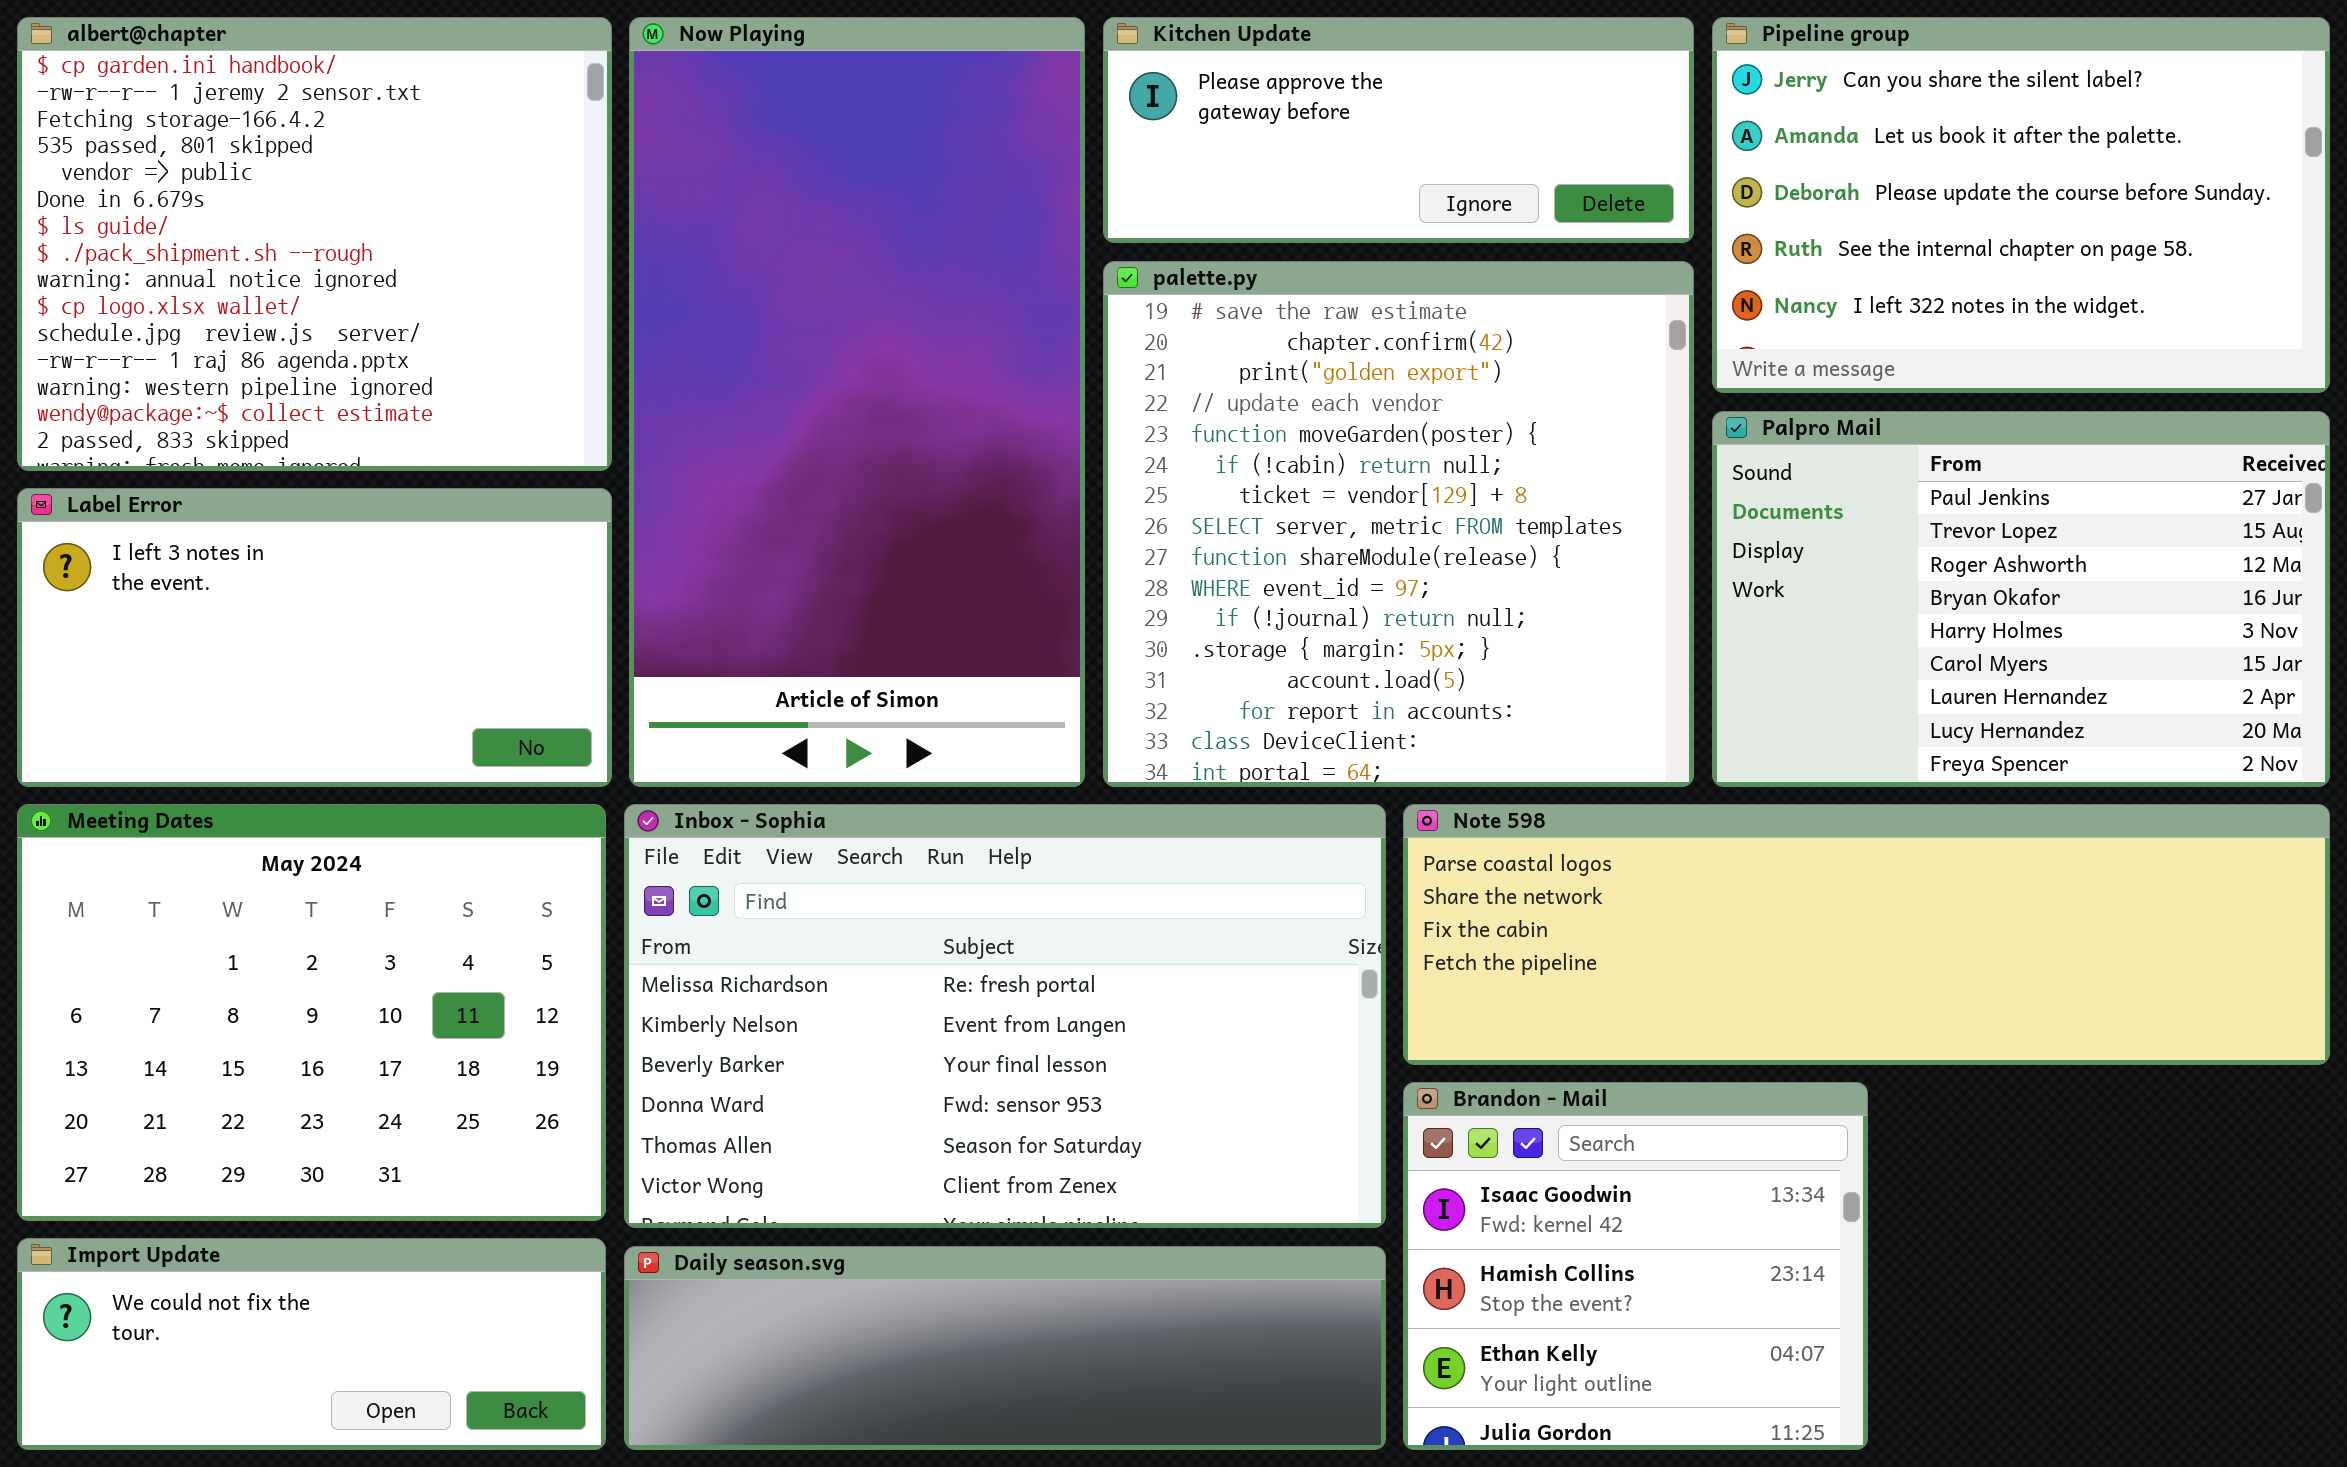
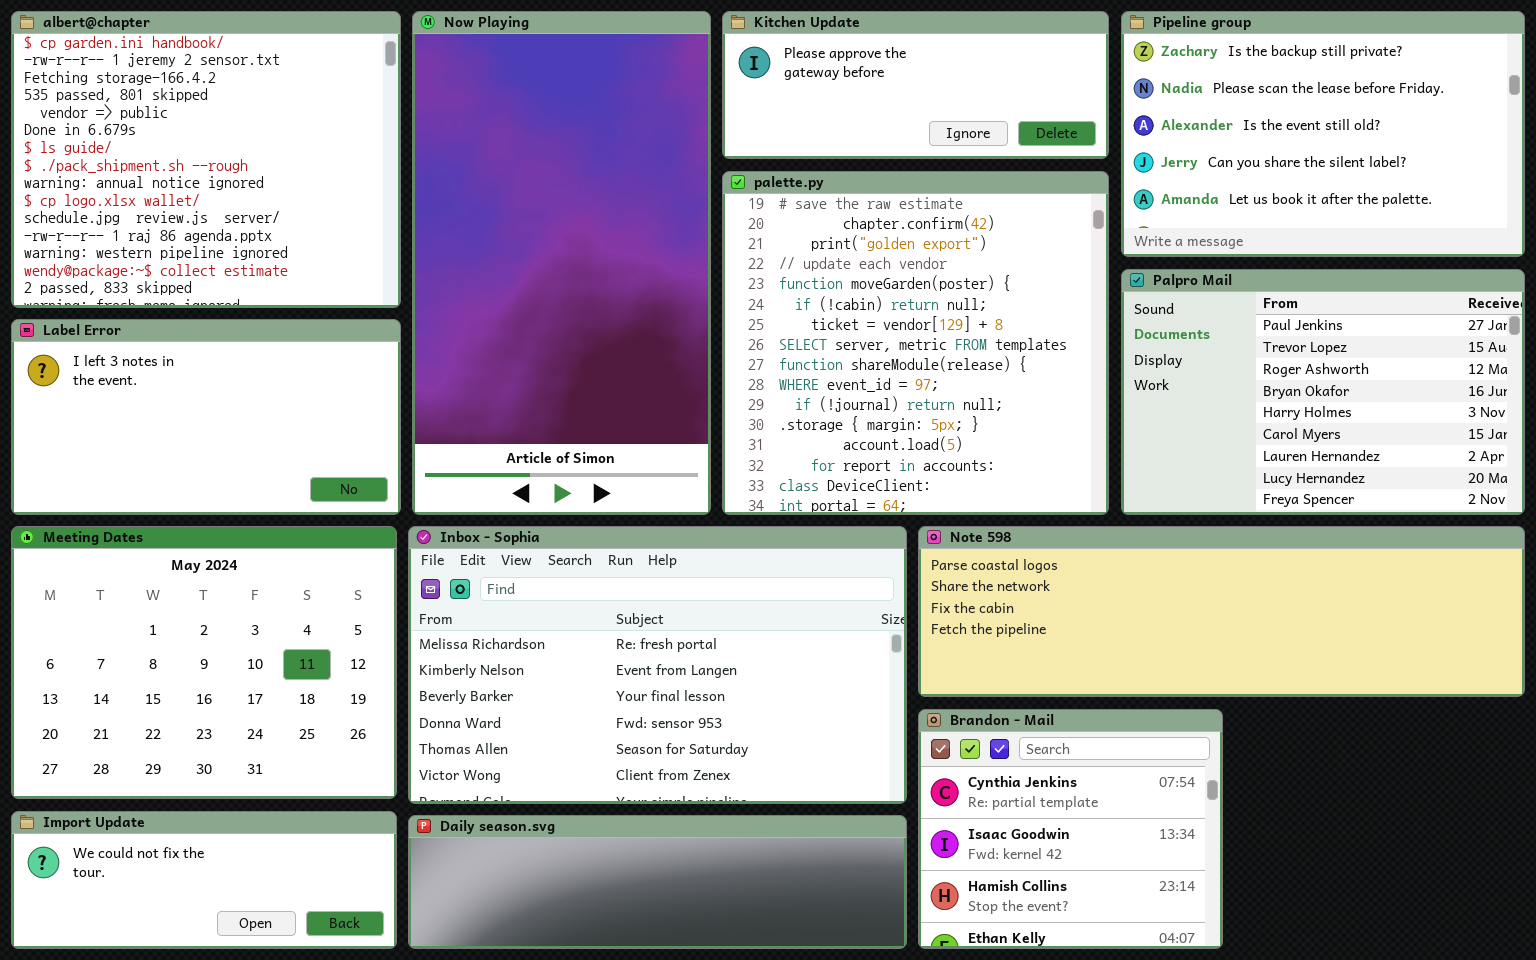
Pipeline group: [1712,17,2330,393] -> [1121,11,1525,257], scrolled up 3 rows
Brandon - Mail: [1403,1082,1868,1450] -> [918,709,1223,949], scrolled up 1 row

